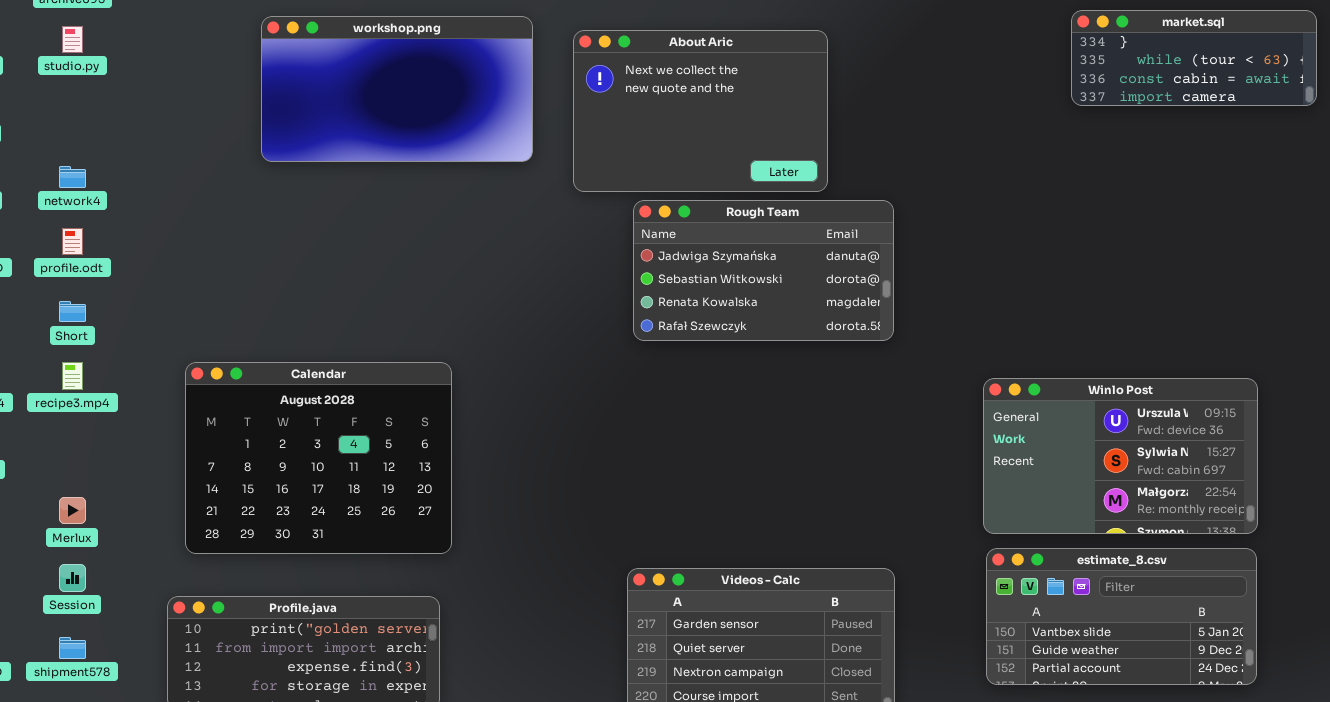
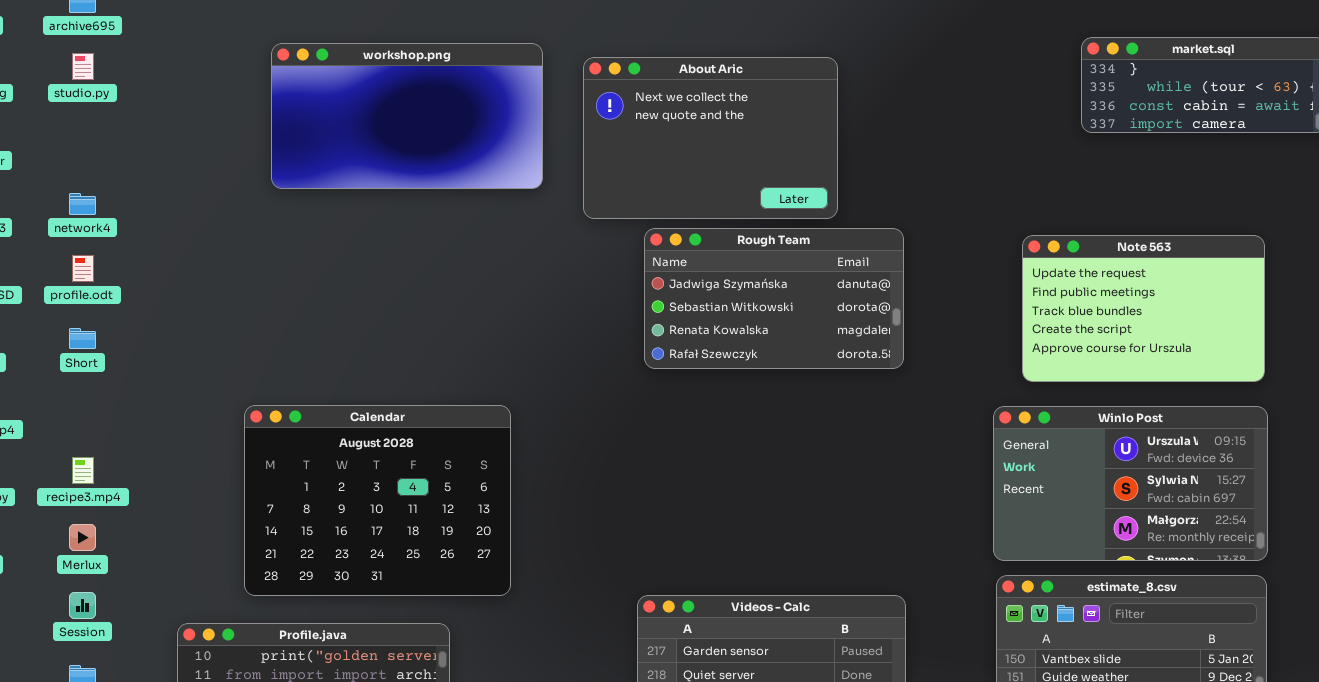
Note 563: none -> [1022,235,1265,382], opened
recipe3.mp4: [62,362,83,390] -> [72,457,94,484], moved
Calendar: [185,362,452,554] -> [244,405,511,596], moved

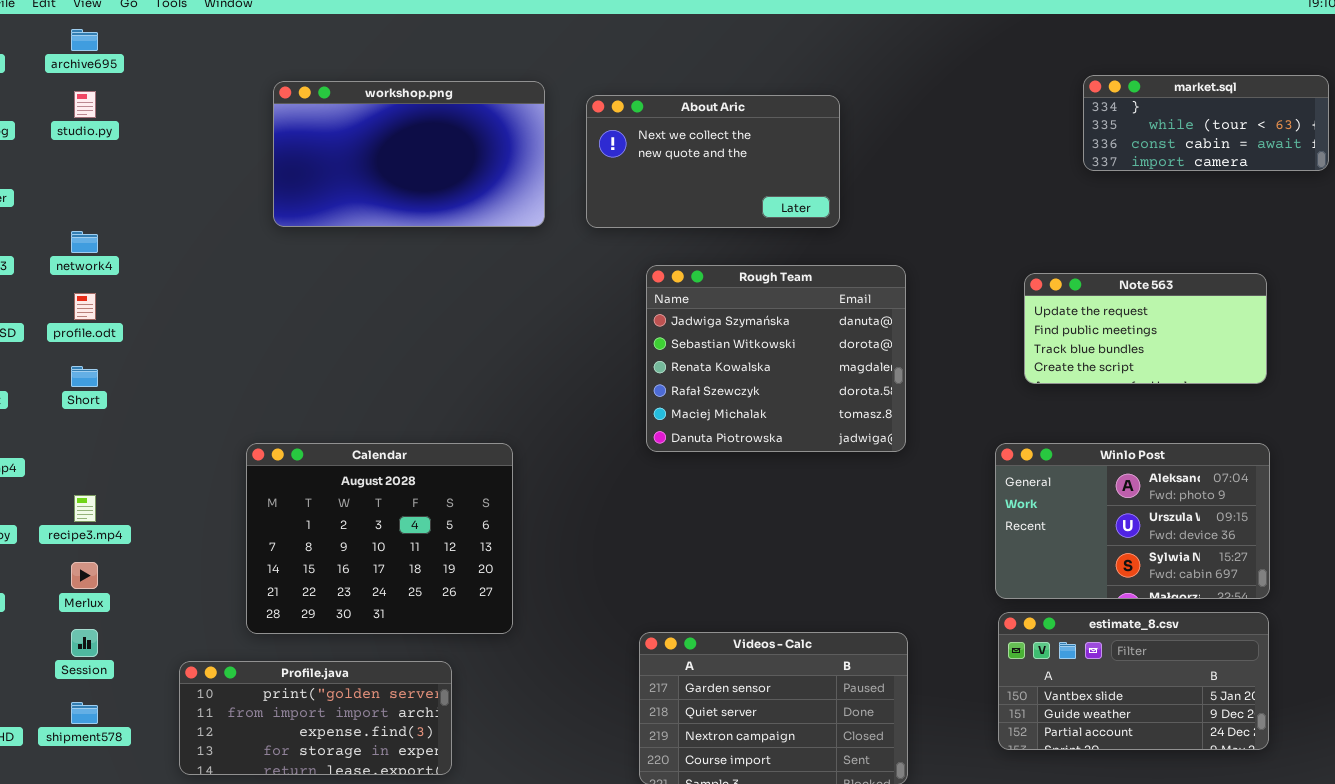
About Aric: [583,57,838,219] -> [586,95,840,228], resized
Rough Team: [644,228,904,369] -> [646,265,906,452], resized
Note 563: [1022,235,1265,382] -> [1024,273,1267,384], resized
Winlo Post: [993,406,1268,561] -> [995,443,1270,599], scrolled up 1 row

